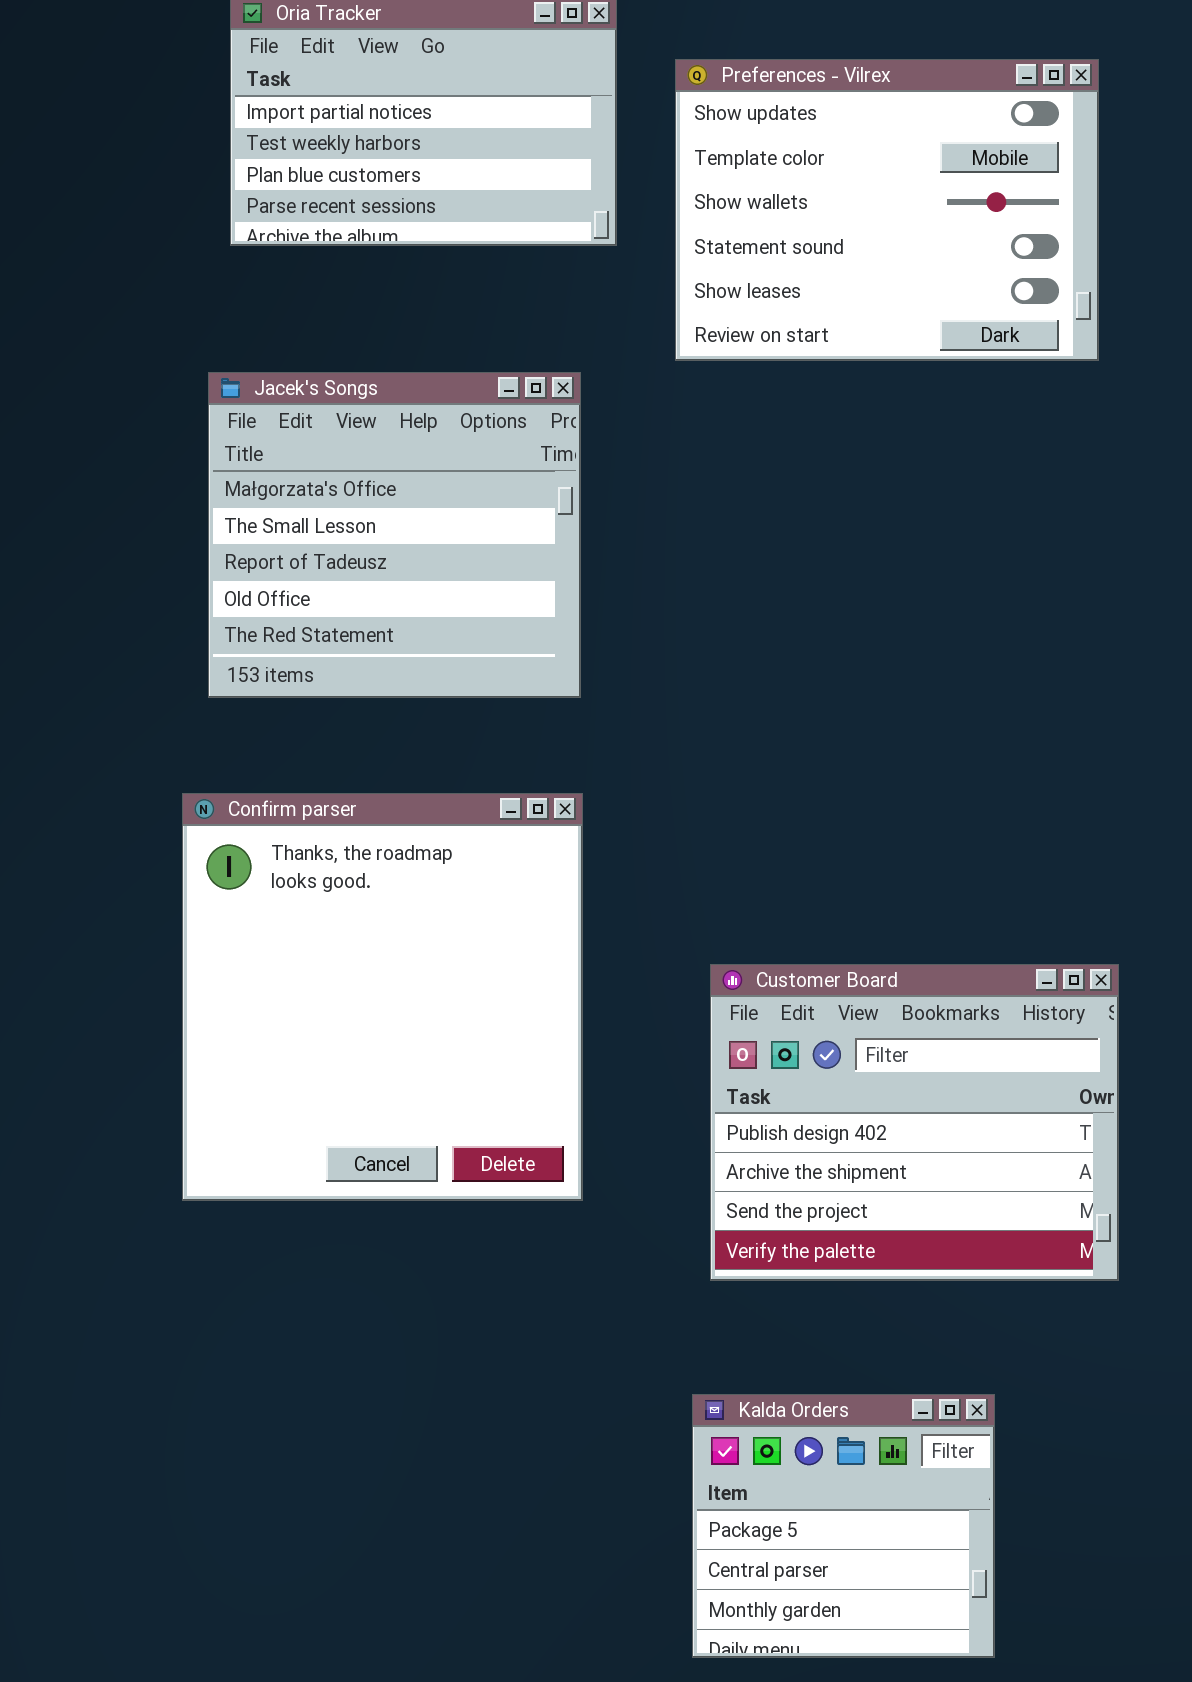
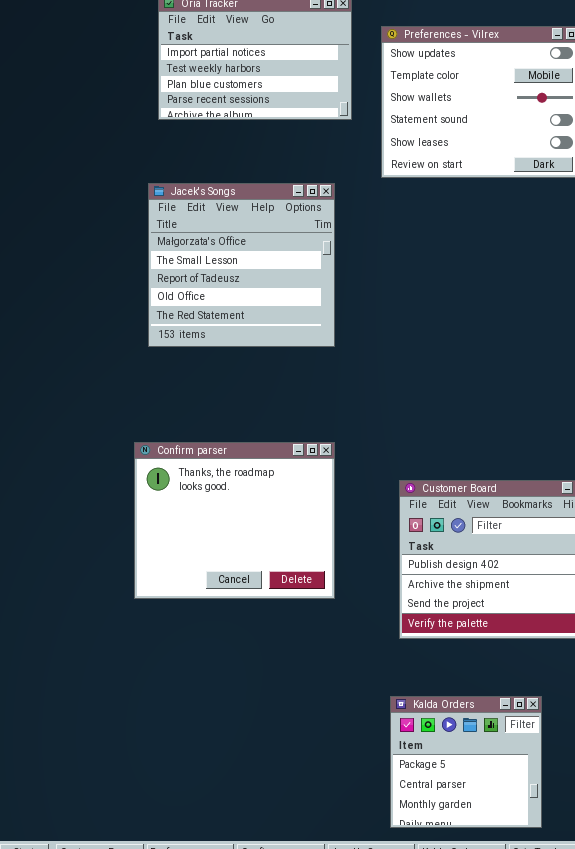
Confirm parser: [182,793,583,1201] -> [134,442,335,599], resized

